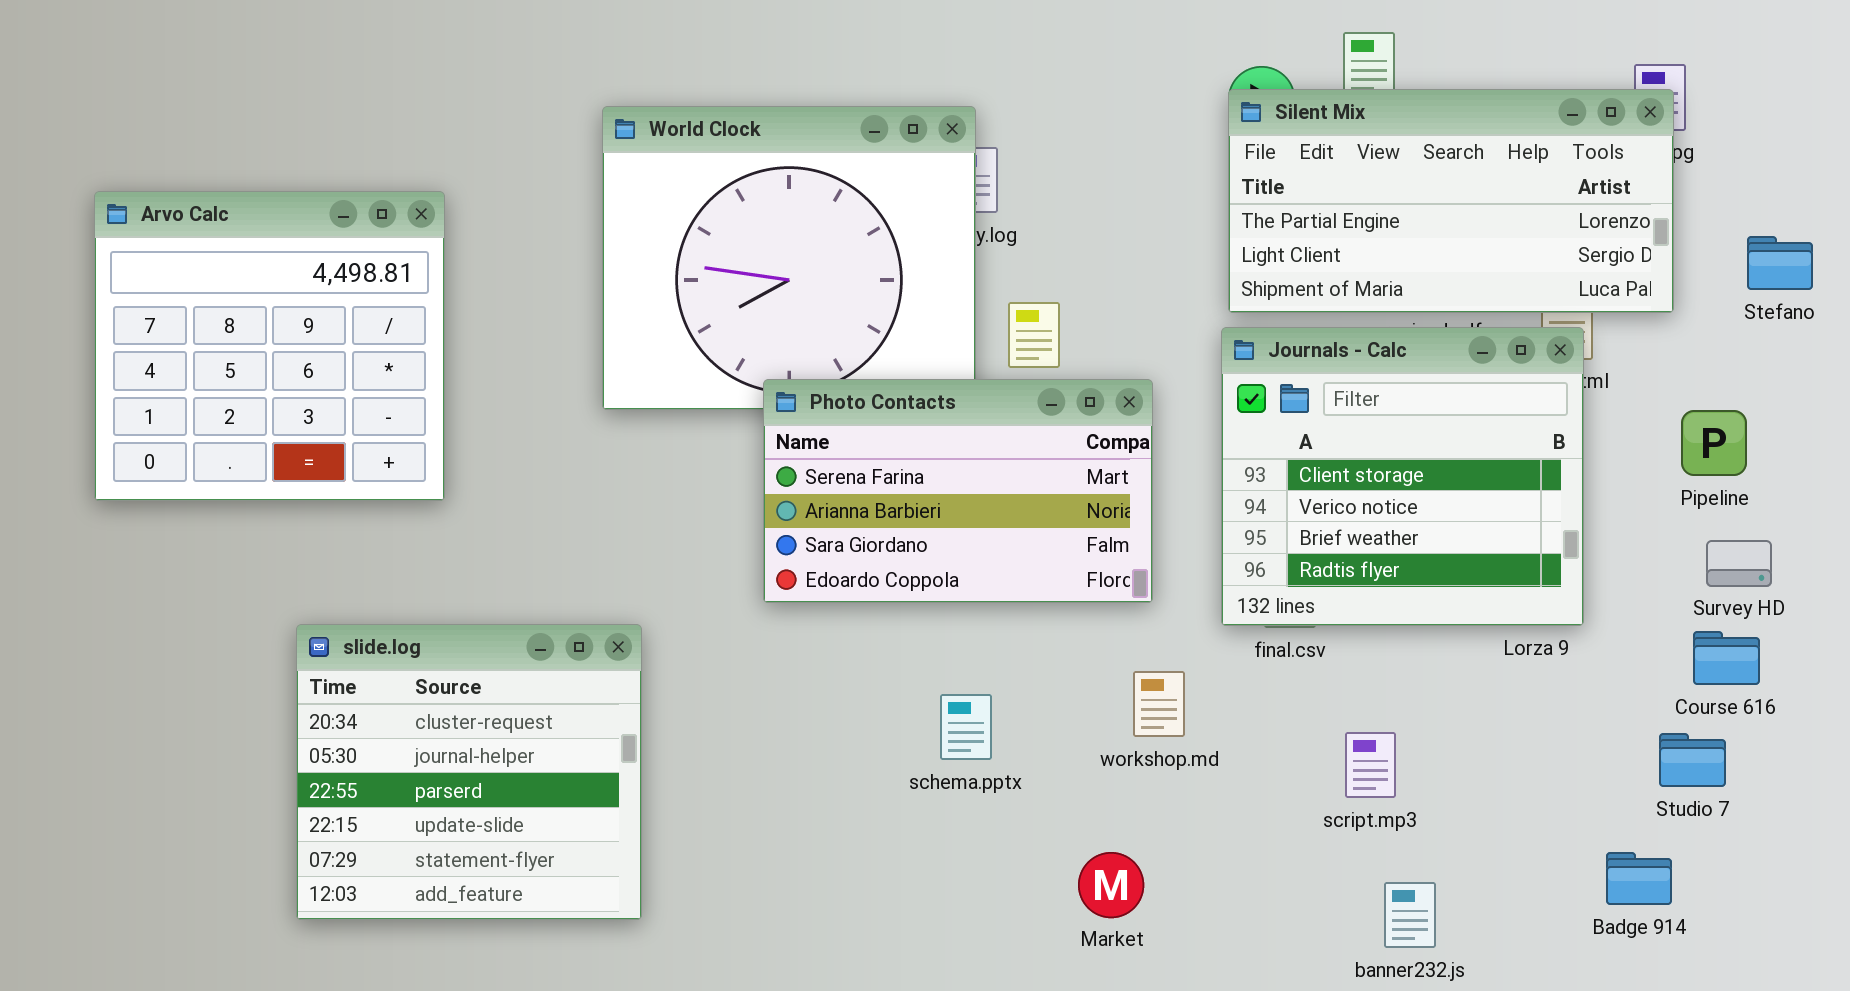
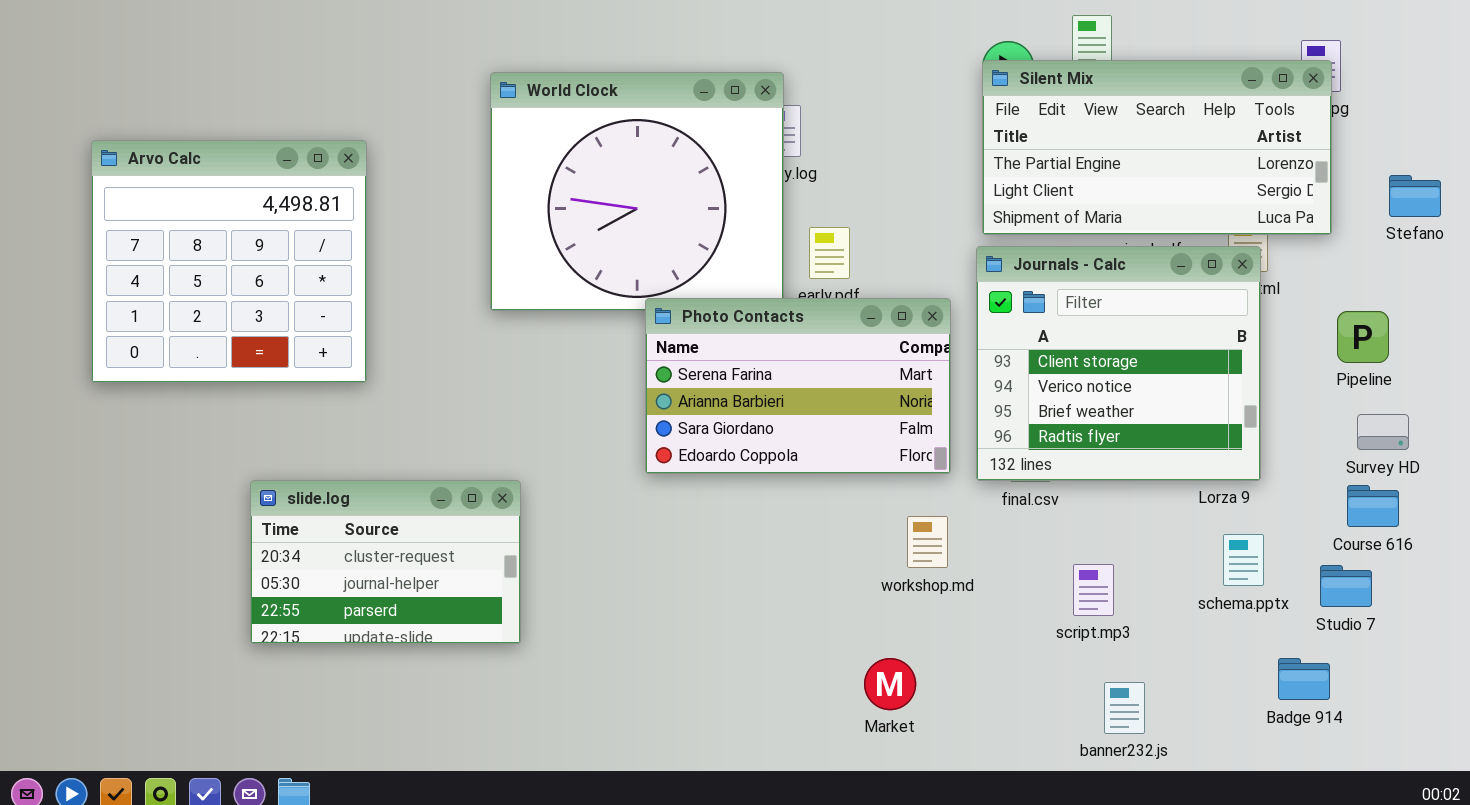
Photo Contacts: [763,379,1153,603] -> [645,298,951,474], moved
slide.log: [296,624,642,920] -> [250,480,521,644], resized
schema.pptx: [940,694,992,760] -> [1223,534,1264,586], moved

